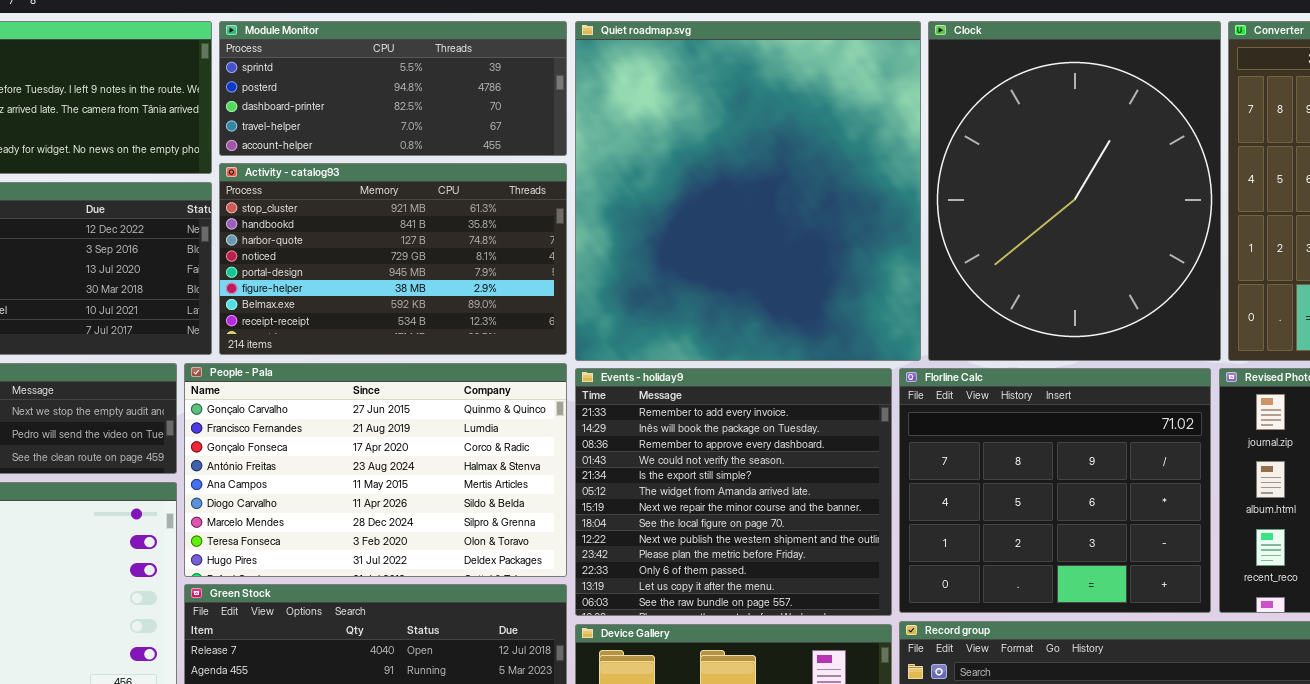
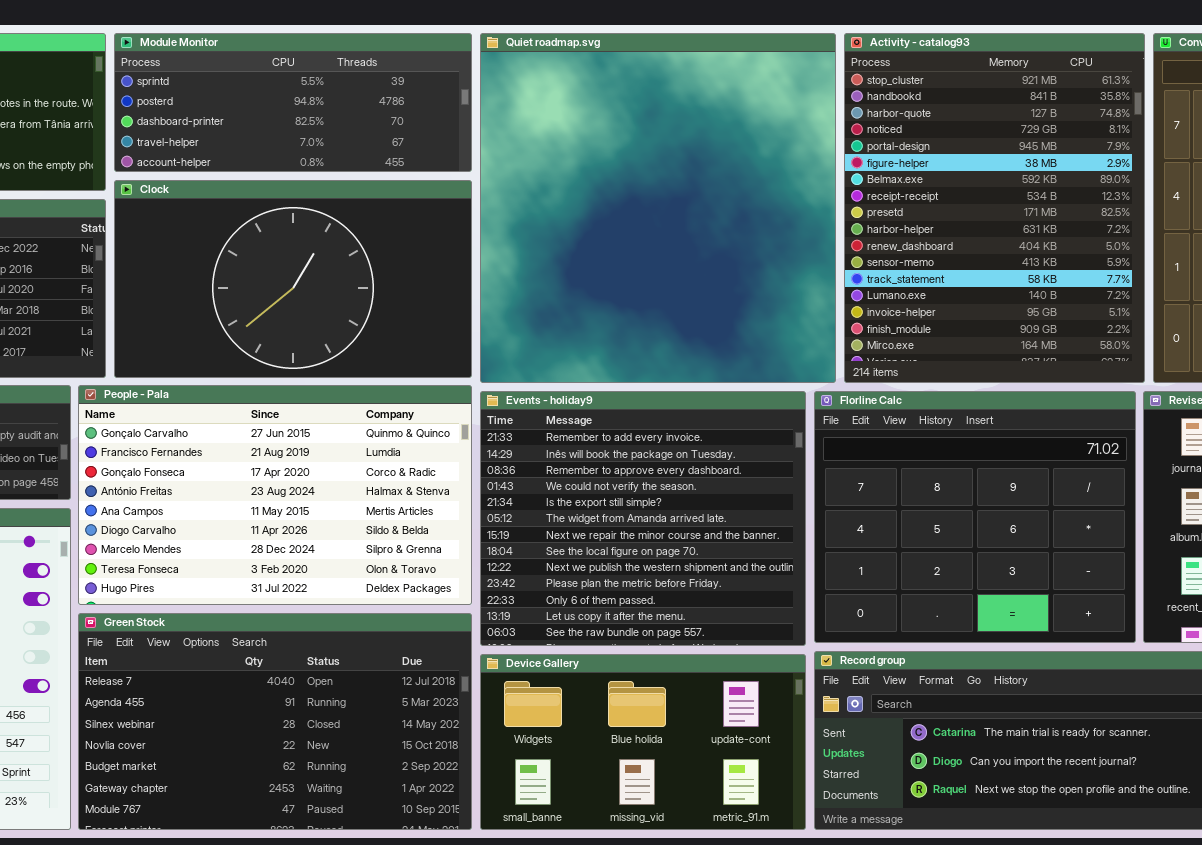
Clock: [928,21,1221,361] -> [114,180,472,378], moved, resized
Activity - catalog93: [219,163,567,355] -> [844,33,1145,383], moved, resized

